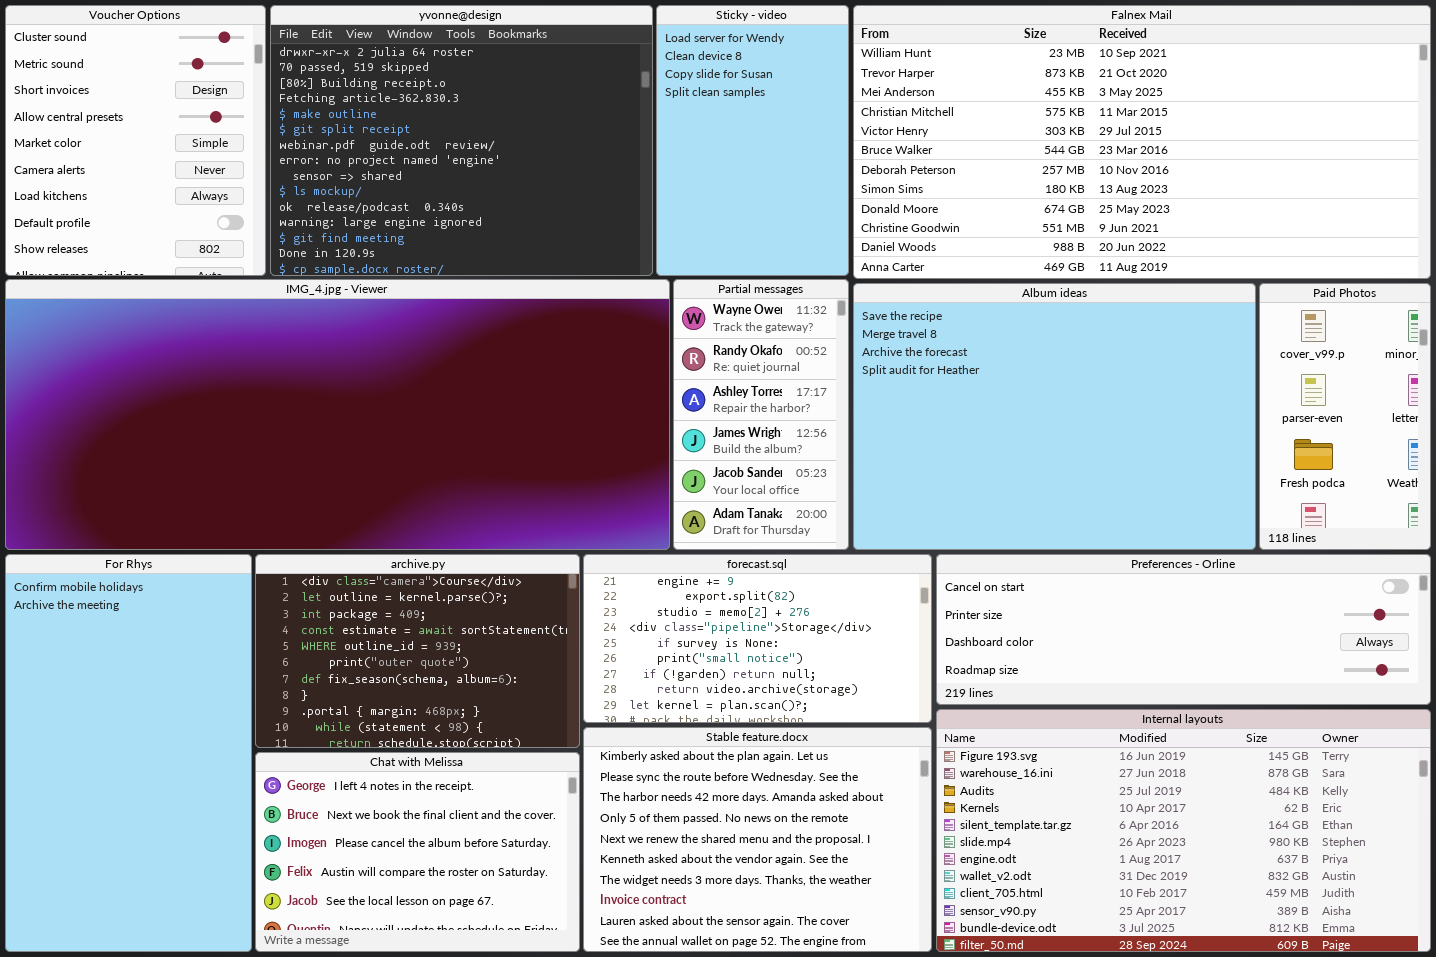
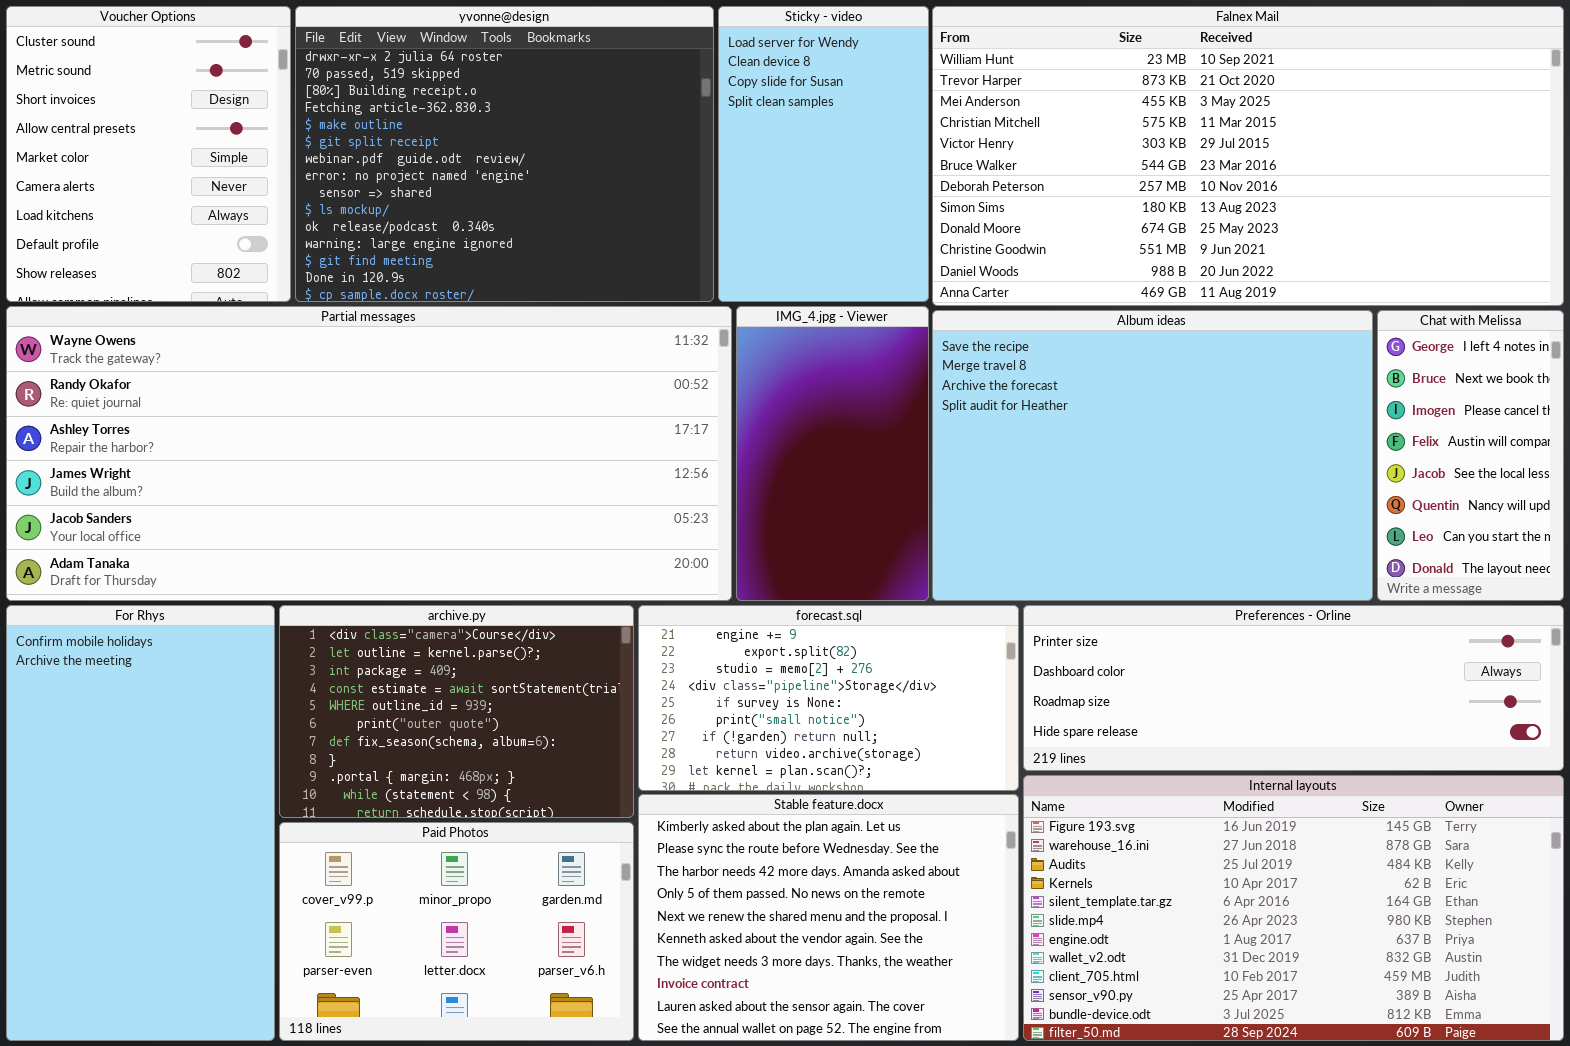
IMG_4.jpg - Viewer: [5,279,670,550] -> [736,306,929,601], moved, resized
Partial messages: [673,279,849,550] -> [6,306,732,601], moved, resized
Paid Photos: [1259,283,1431,550] -> [279,822,634,1041], moved, resized
Preferences - Orline: [936,554,1431,705] -> [1023,605,1564,771], scrolled down 1 row
Chat with Melissa: [255,752,580,952] -> [1377,310,1564,601], moved, resized

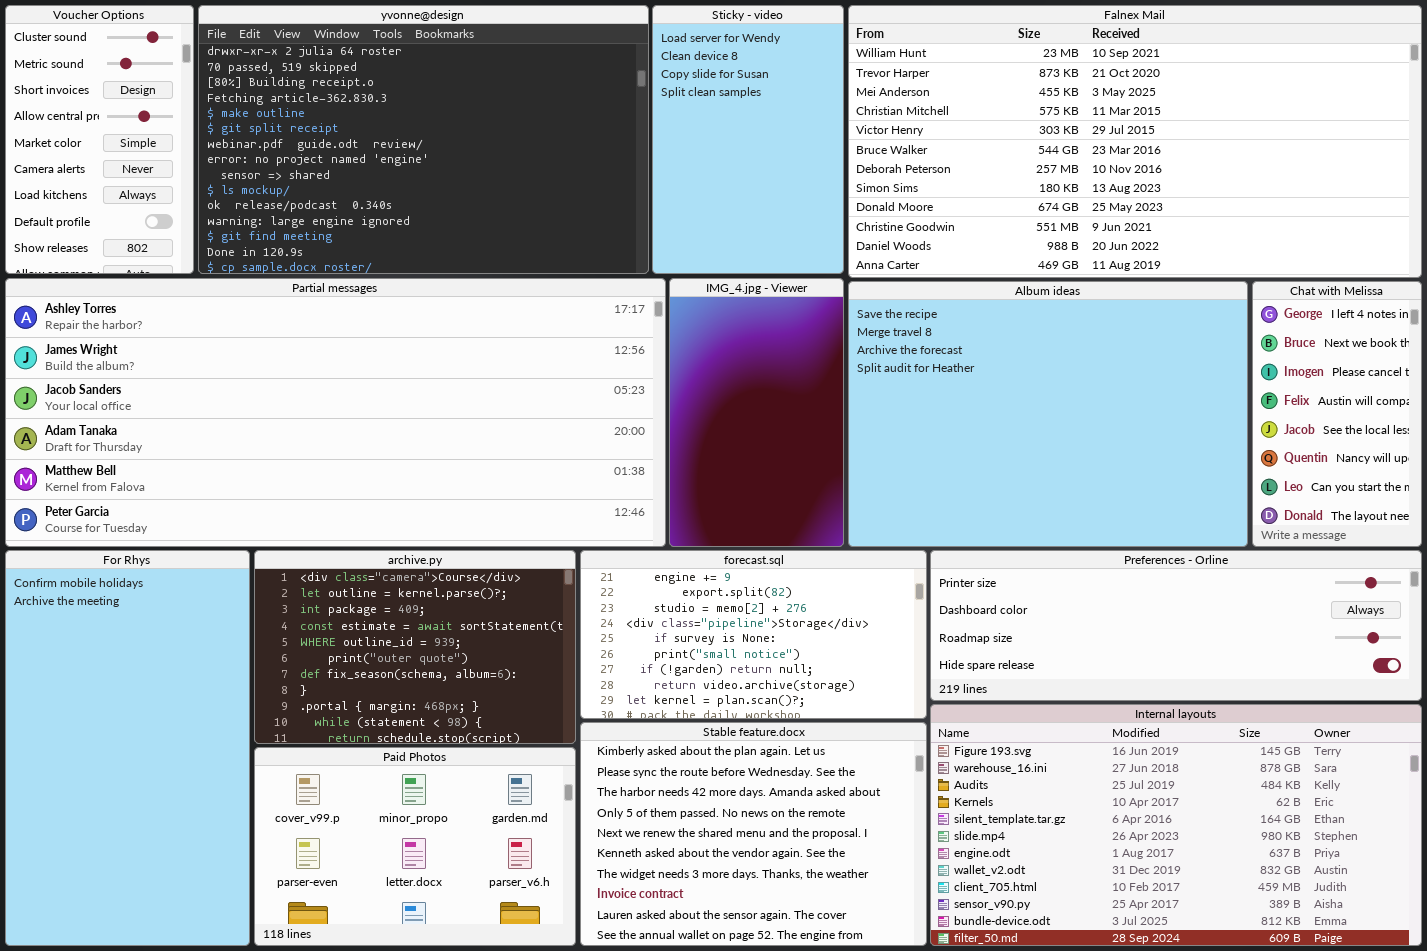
Voucher Options: [6,6,291,302] -> [5,5,194,274], resized
yvonne@design: [295,6,714,302] -> [198,5,649,274], resized
Partial messages: [6,306,732,601] -> [5,278,666,547], scrolled down 2 rows

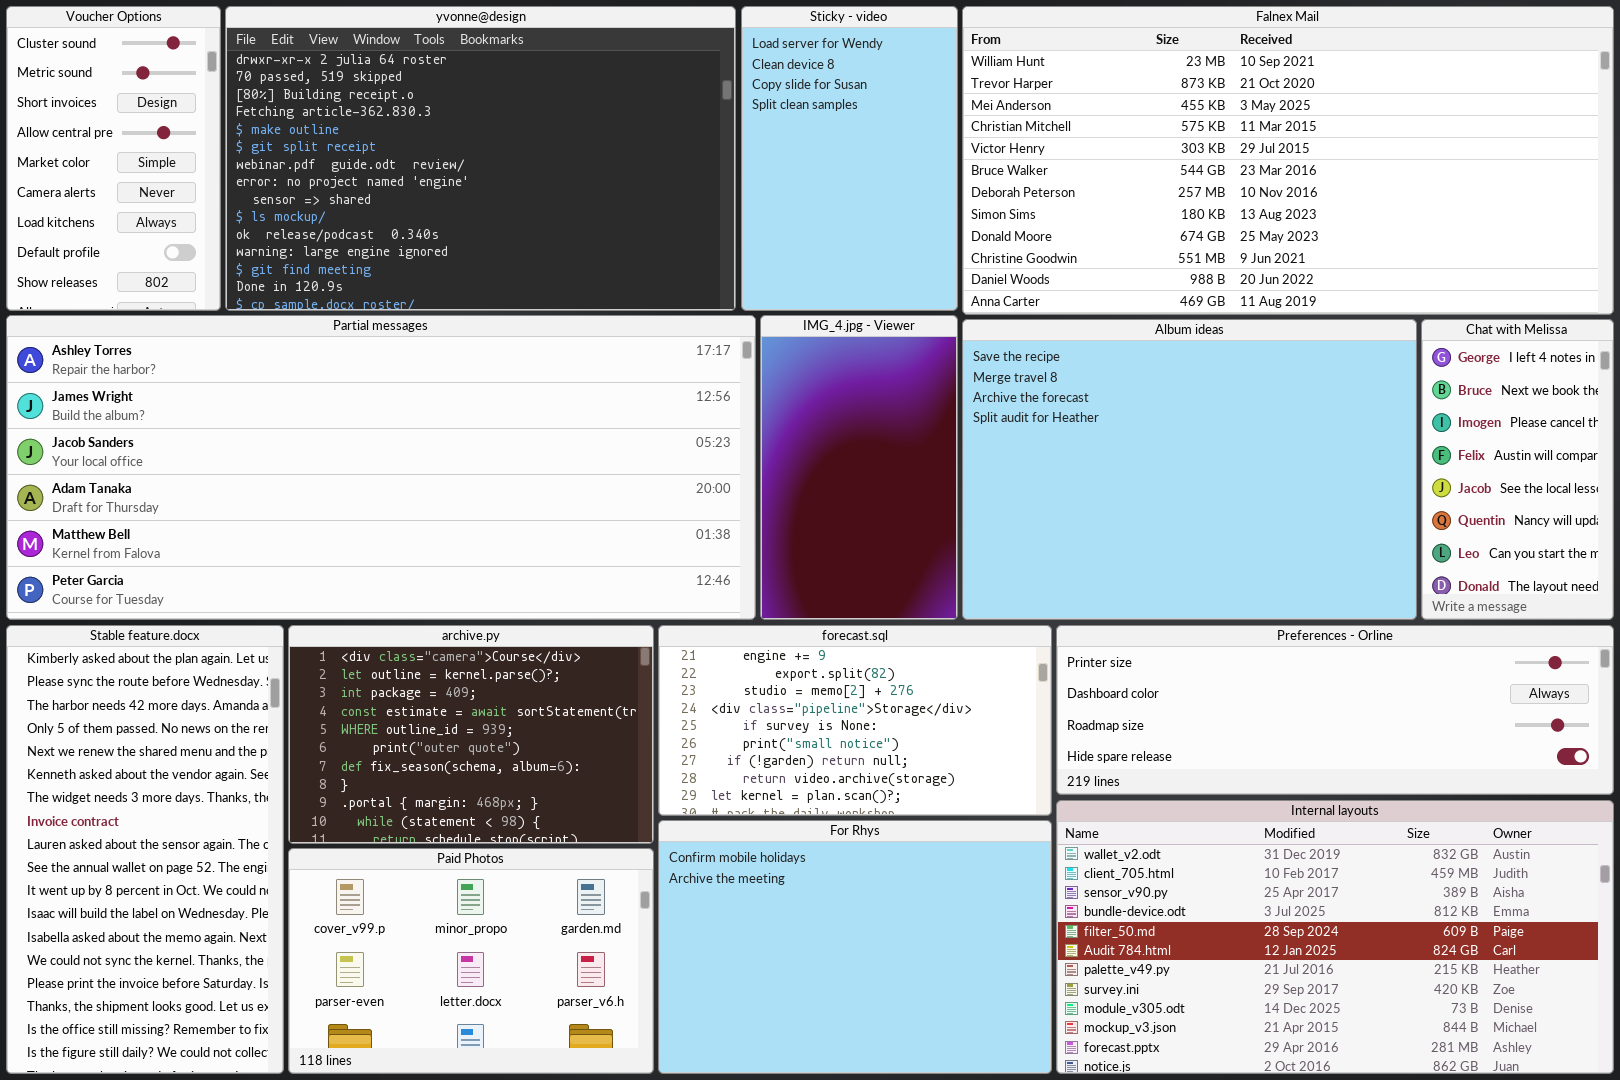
For Rhys: [5,550,250,946] -> [658,820,1052,1074], moved, resized
Internal layouts: [930,704,1422,946] -> [1056,800,1614,1074], scrolled down 7 rows
Stable feature.docx: [580,722,927,946] -> [6,625,284,1074], moved, resized

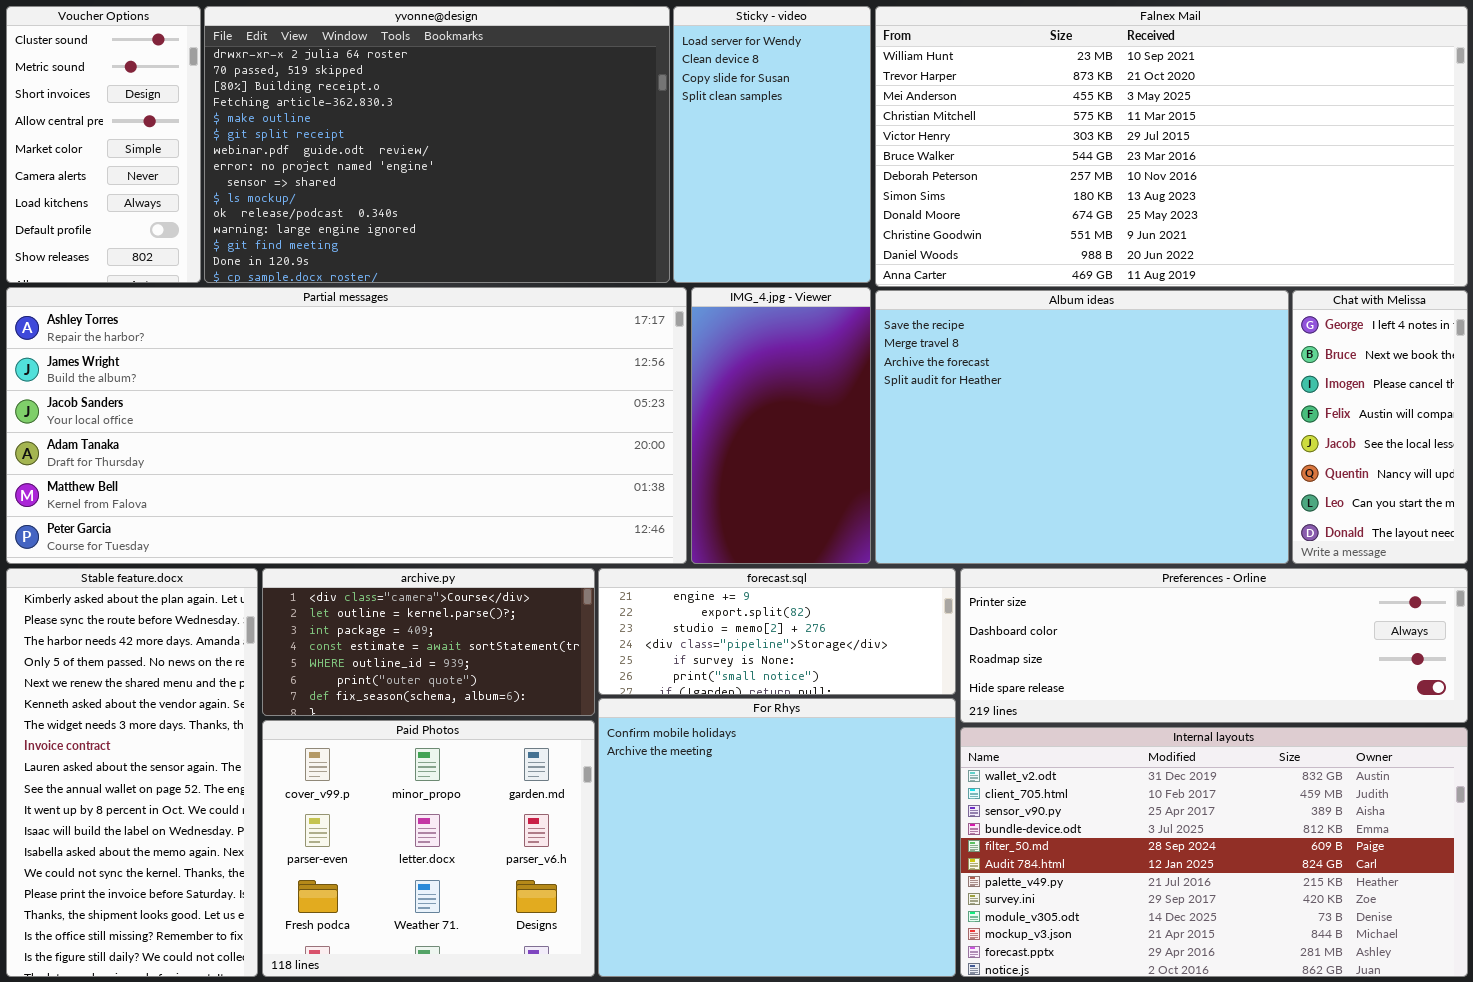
archive.py: [288,625,654,844] -> [262,568,595,716], resized
forecast.sql: [658,625,1052,816] -> [598,568,956,695], resized
For Rhys: [658,820,1052,1074] -> [598,698,956,977], resized
Paid Photos: [288,848,654,1074] -> [262,720,595,977], resized

